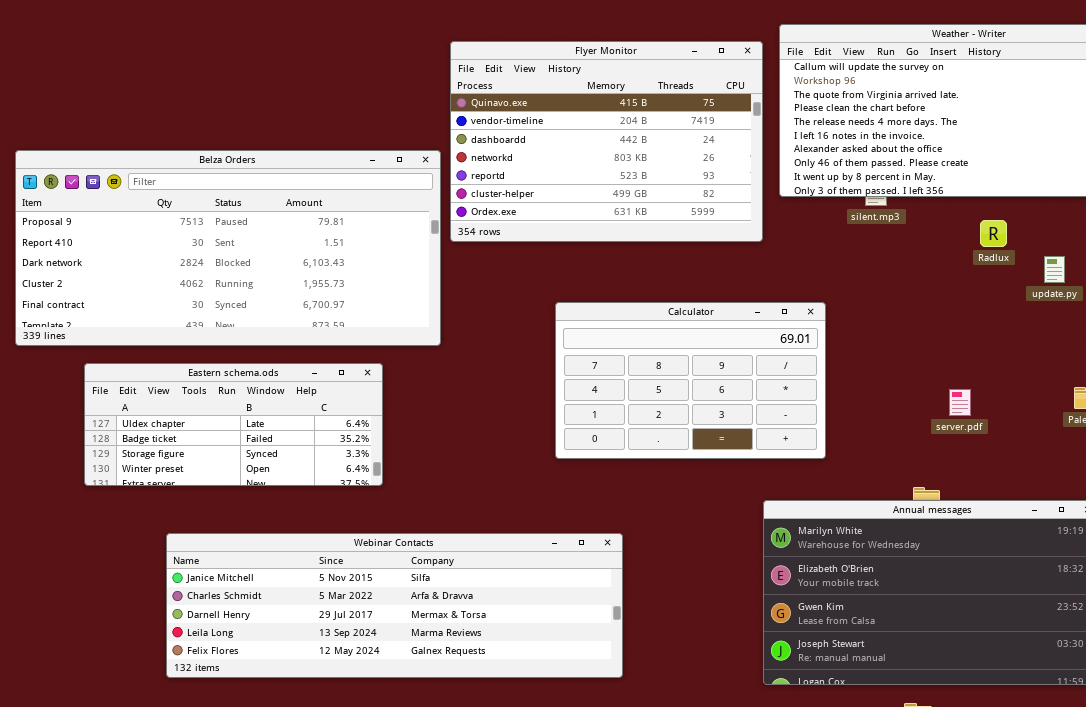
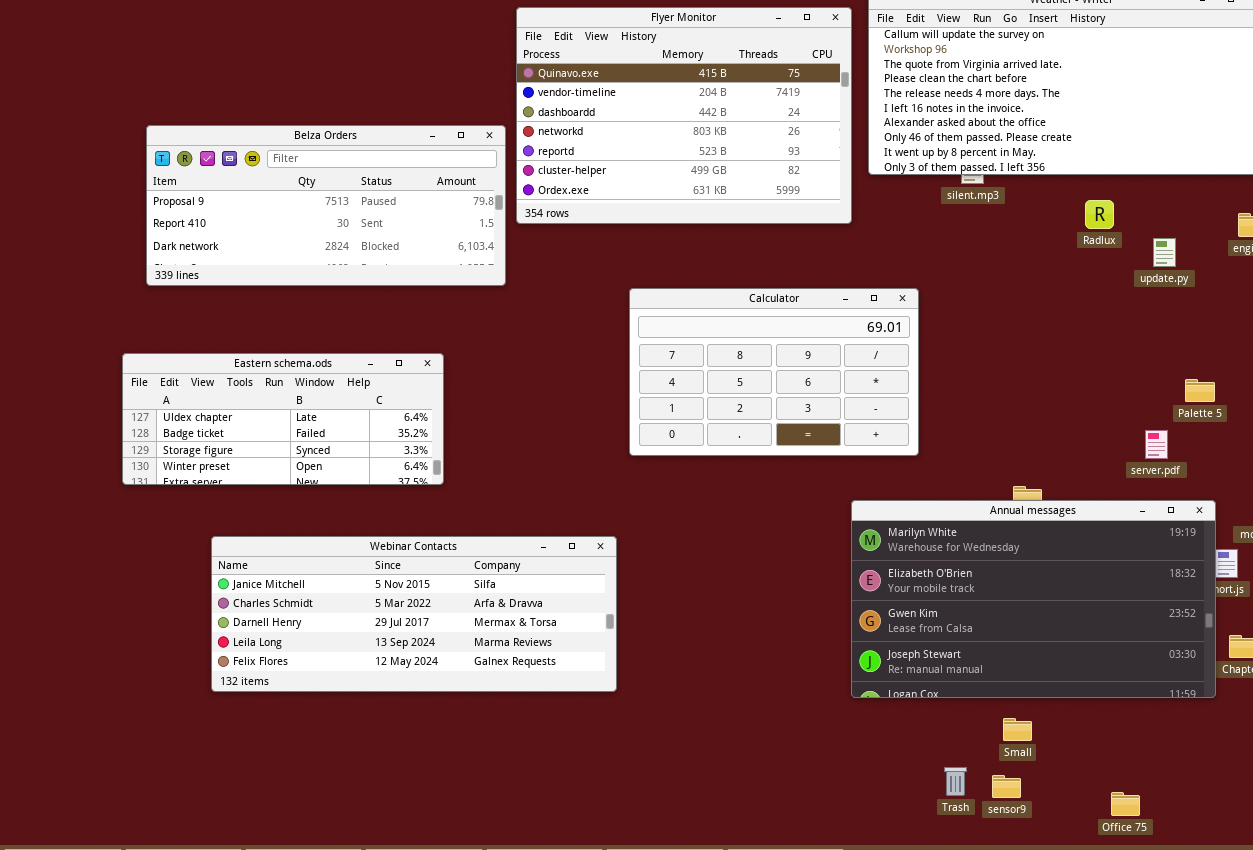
Belza Orders: [15,150,441,346] -> [146,125,506,286], resized
server.pdf: [949,389,971,416] -> [1145,430,1168,459], moved
Webinar Contacts: [166,533,623,678] -> [211,536,617,692], resized

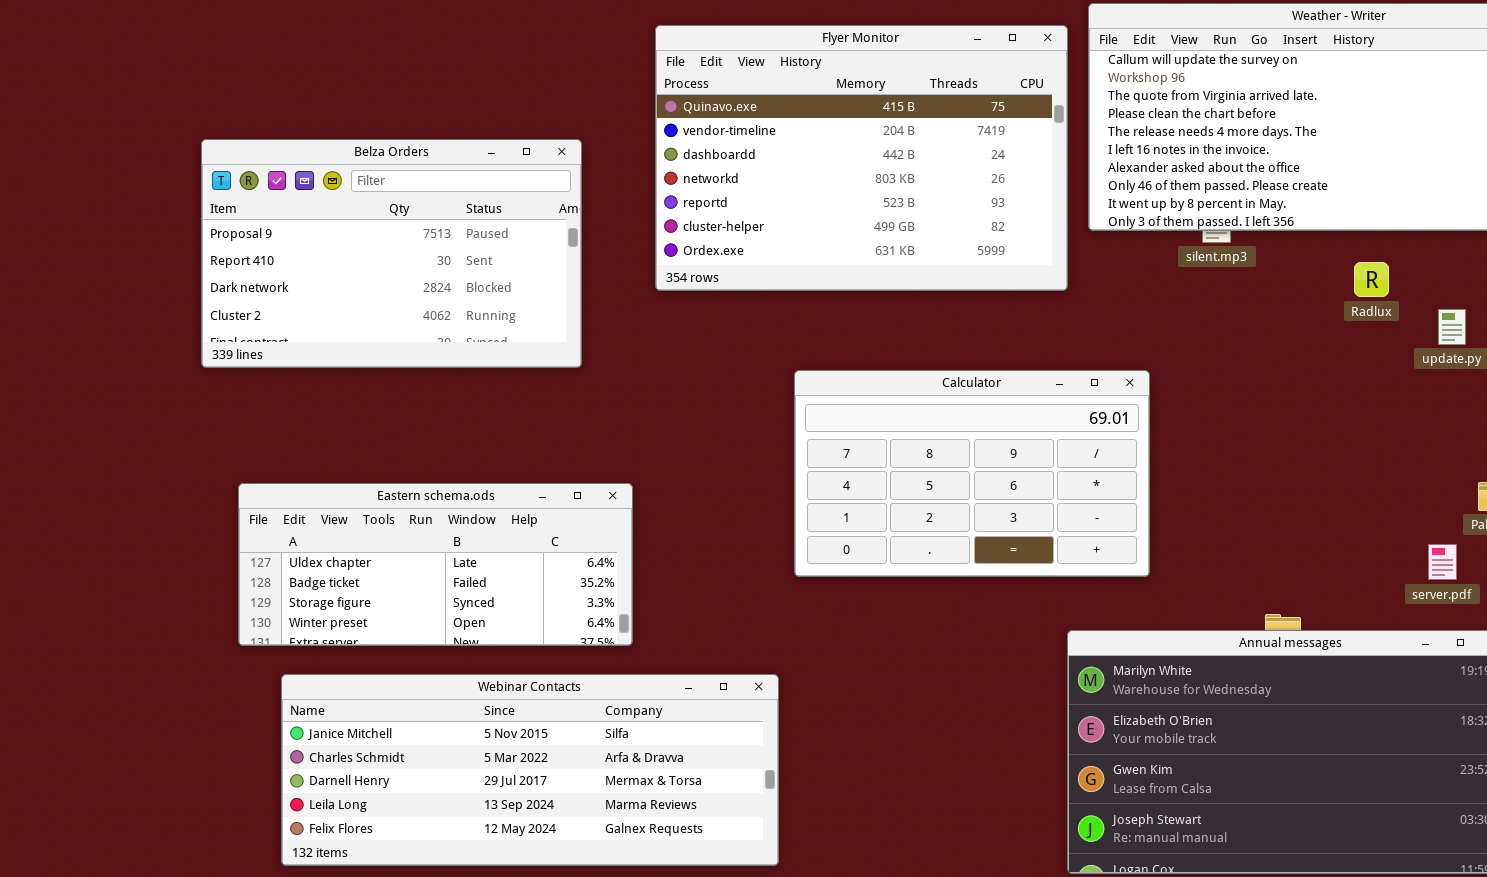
Belza Orders: [146,125,506,286] -> [201,139,582,368], resized
Eastern schema.ods: [122,353,444,485] -> [238,483,633,646], moved

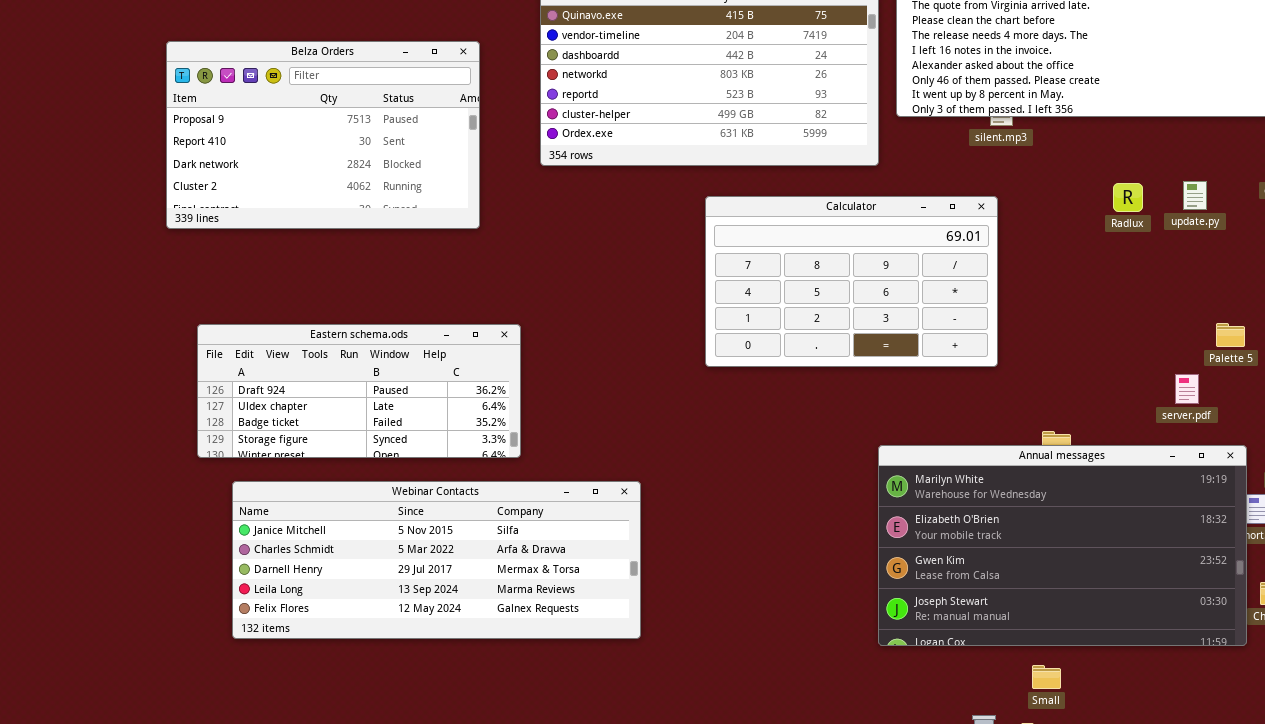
Radlux: [1354,262,1389,297] -> [1113,183,1143,212], moved
Calculator: [794,370,1150,577] -> [705,196,998,367], moved
Eastern schema.ods: [238,483,633,646] -> [197,324,521,458], scrolled up 1 row

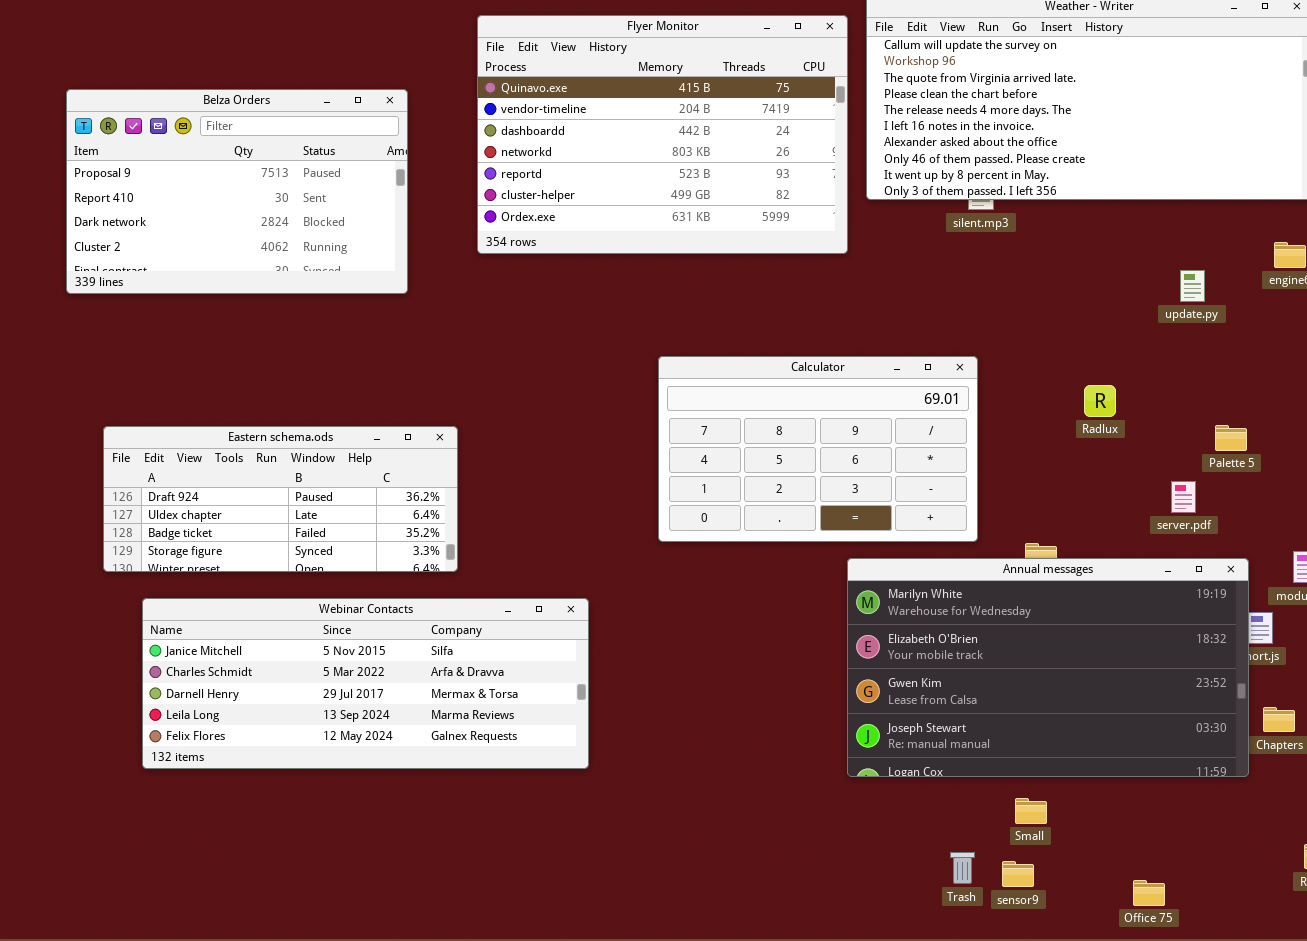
Belza Orders: [166,41,480,229] -> [66,89,408,294], moved
Radlux: [1113,183,1143,212] -> [1084,385,1116,417], moved
Calculator: [705,196,998,367] -> [658,356,978,542], moved

